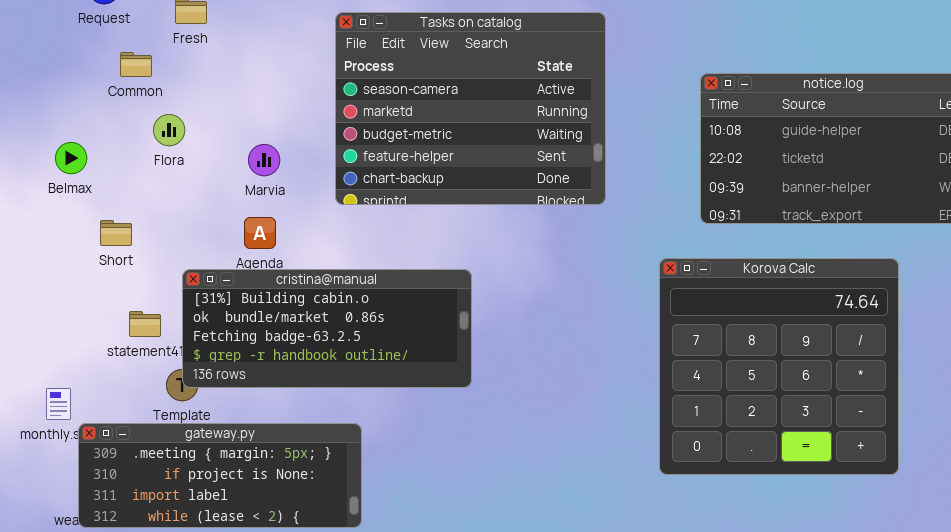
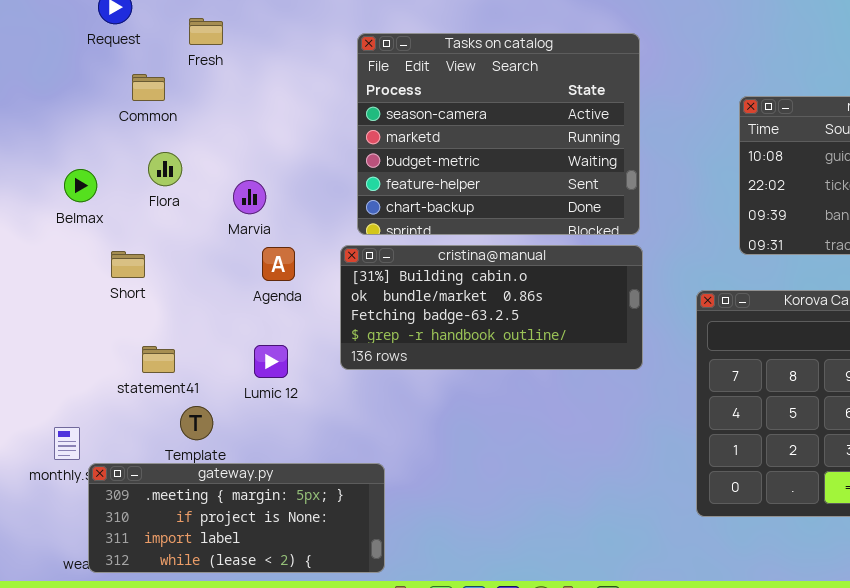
Flora: [153,114,185,146] -> [148,152,182,186], moved
Marvia: [248,144,280,176] -> [233,180,266,214], moved
cristina@manual: [182,269,472,388] -> [340,245,643,370], moved

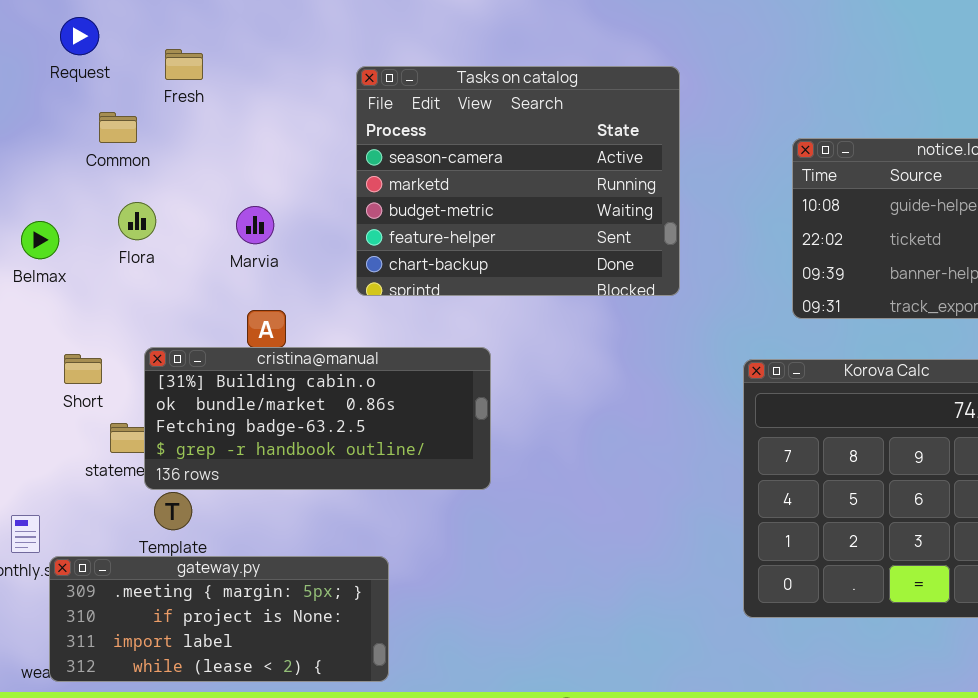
Marvia: [233,180,266,214] -> [236,206,274,244], moved
cristina@manual: [340,245,643,370] -> [144,347,491,490], moved
Short: [111,251,145,278] -> [64,354,102,384], moved

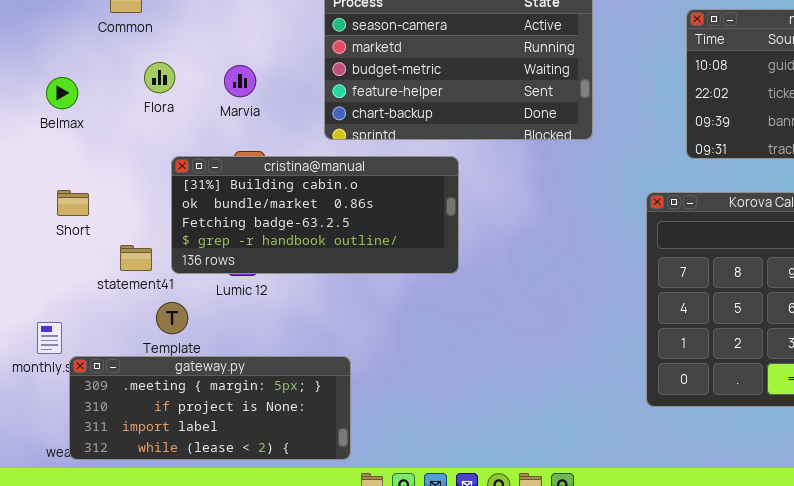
Flora: [118,202,156,240] -> [144,62,175,93], moved
cristina@manual: [144,347,491,490] -> [171,156,459,274], moved
Short: [64,354,102,384] -> [57,190,89,216], moved

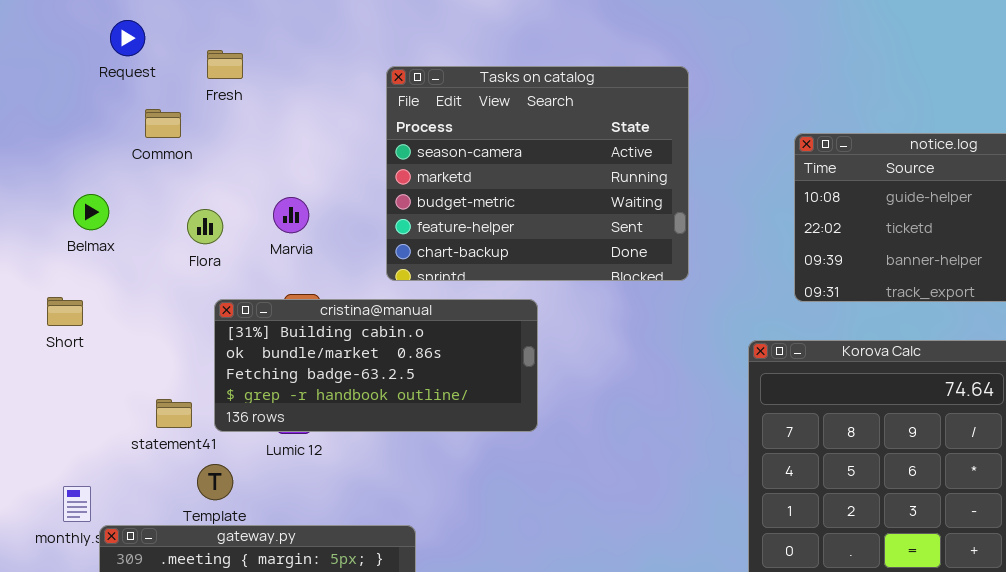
Flora: [144,62,175,93] -> [187,209,223,244], moved
Belmax: [46,77,78,109] -> [73,194,109,230], moved
Short: [57,190,89,216] -> [47,297,83,326], moved

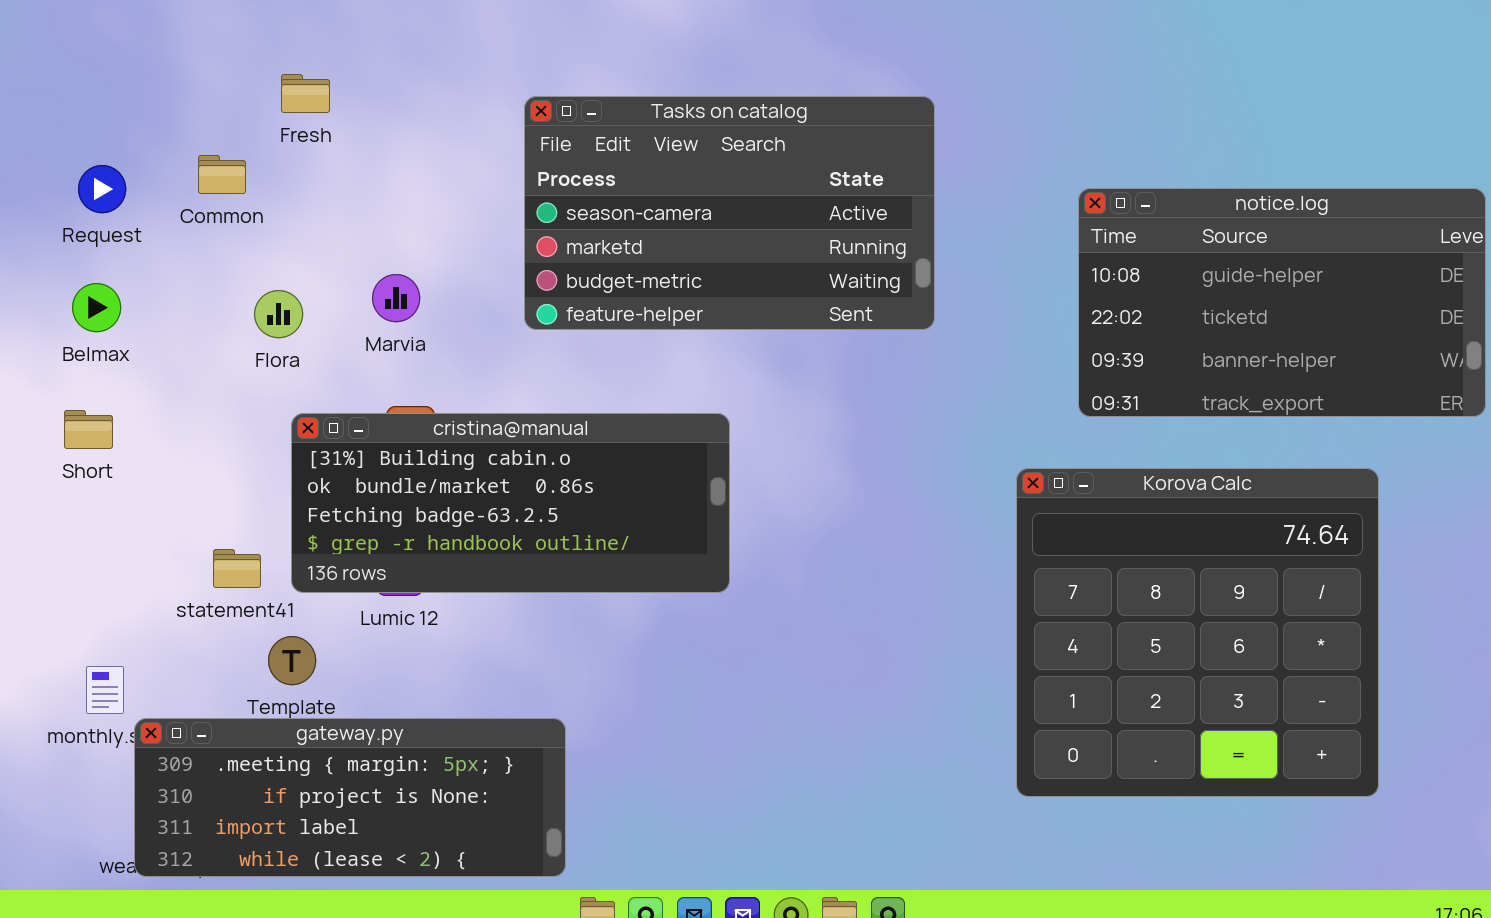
Request: [110,20,145,56] -> [78,165,126,213], moved
Tasks on catalog: [386,66,689,281] -> [524,96,935,330], resized
Belmax: [73,194,109,230] -> [72,283,121,332], moved

